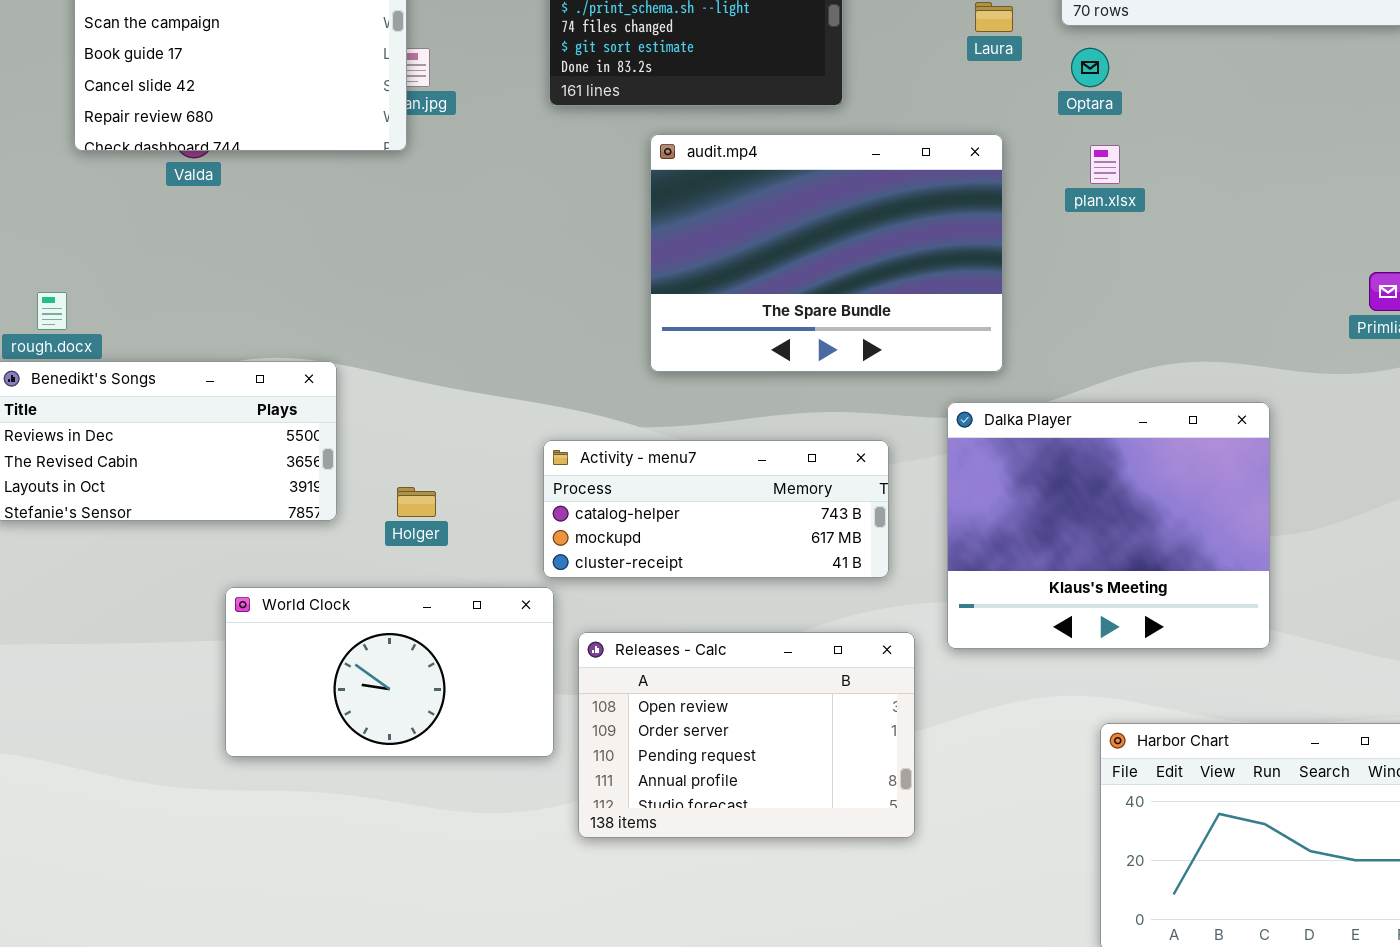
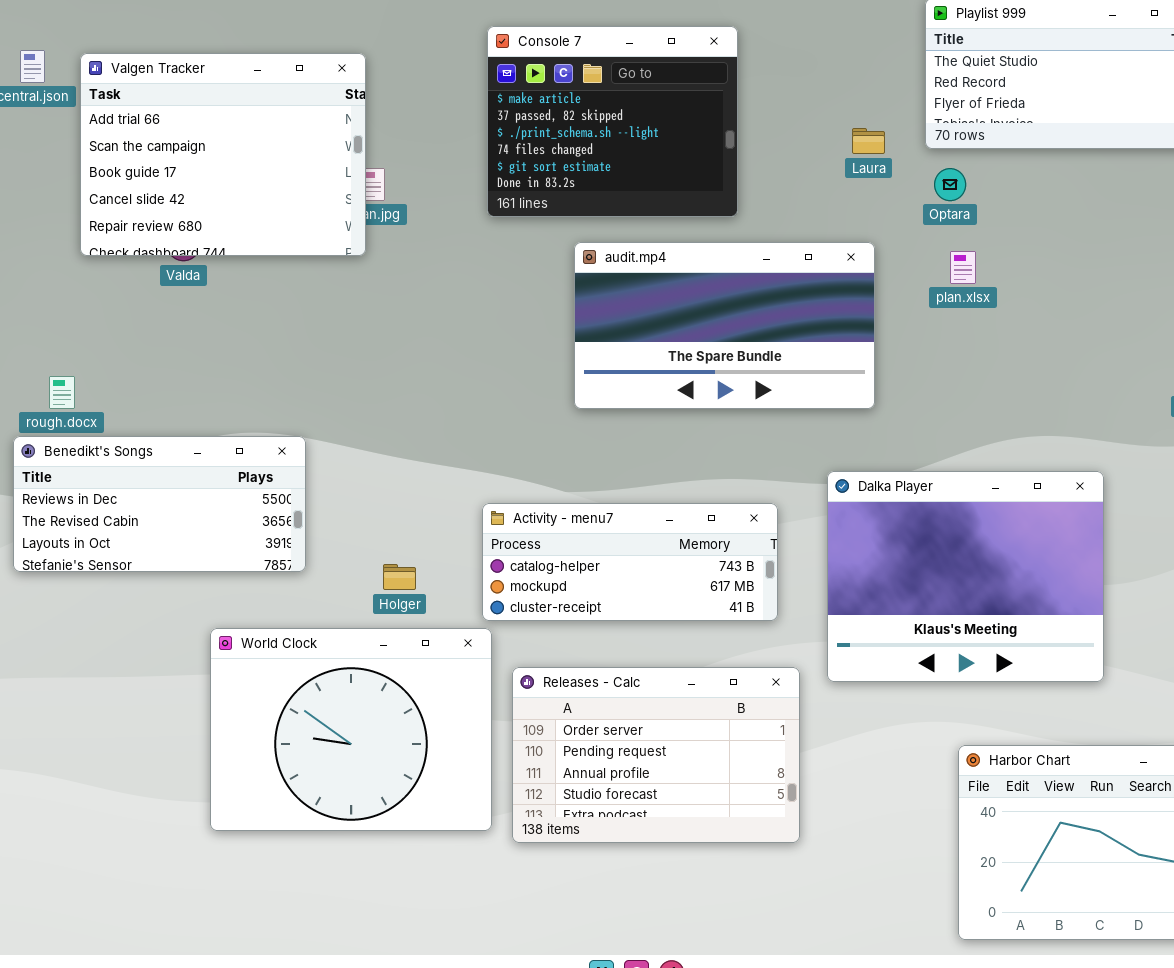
audit.mp4: [650,134,1003,372] -> [574,242,875,409], resized
Holger: [397,487,436,517] -> [383,564,416,590], moved
World Clock: [225,587,554,757] -> [210,628,492,831], resized
Releases - Calc: [578,632,915,838] -> [512,667,800,843], scrolled down 1 row

